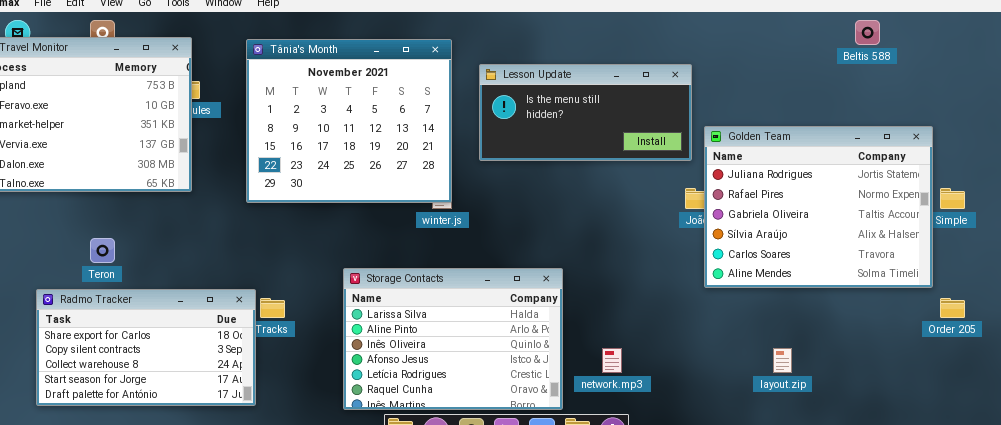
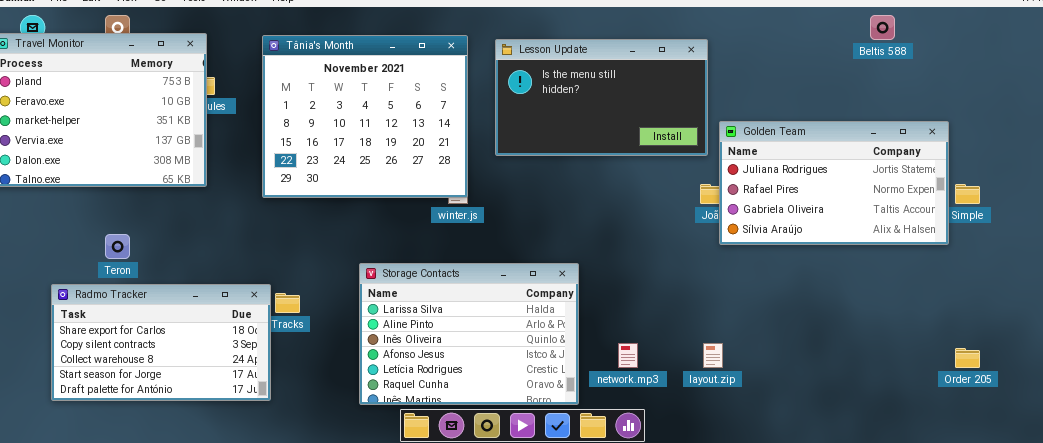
Lesson Update: [479,64,692,161] -> [495,39,708,156], resized
Golden Team: [704,126,933,288] -> [719,121,949,245], resized
Order 205: [940,298,965,318] -> [955,348,980,368], moved
layout.zip: [773,348,792,373] -> [703,343,723,368], moved

